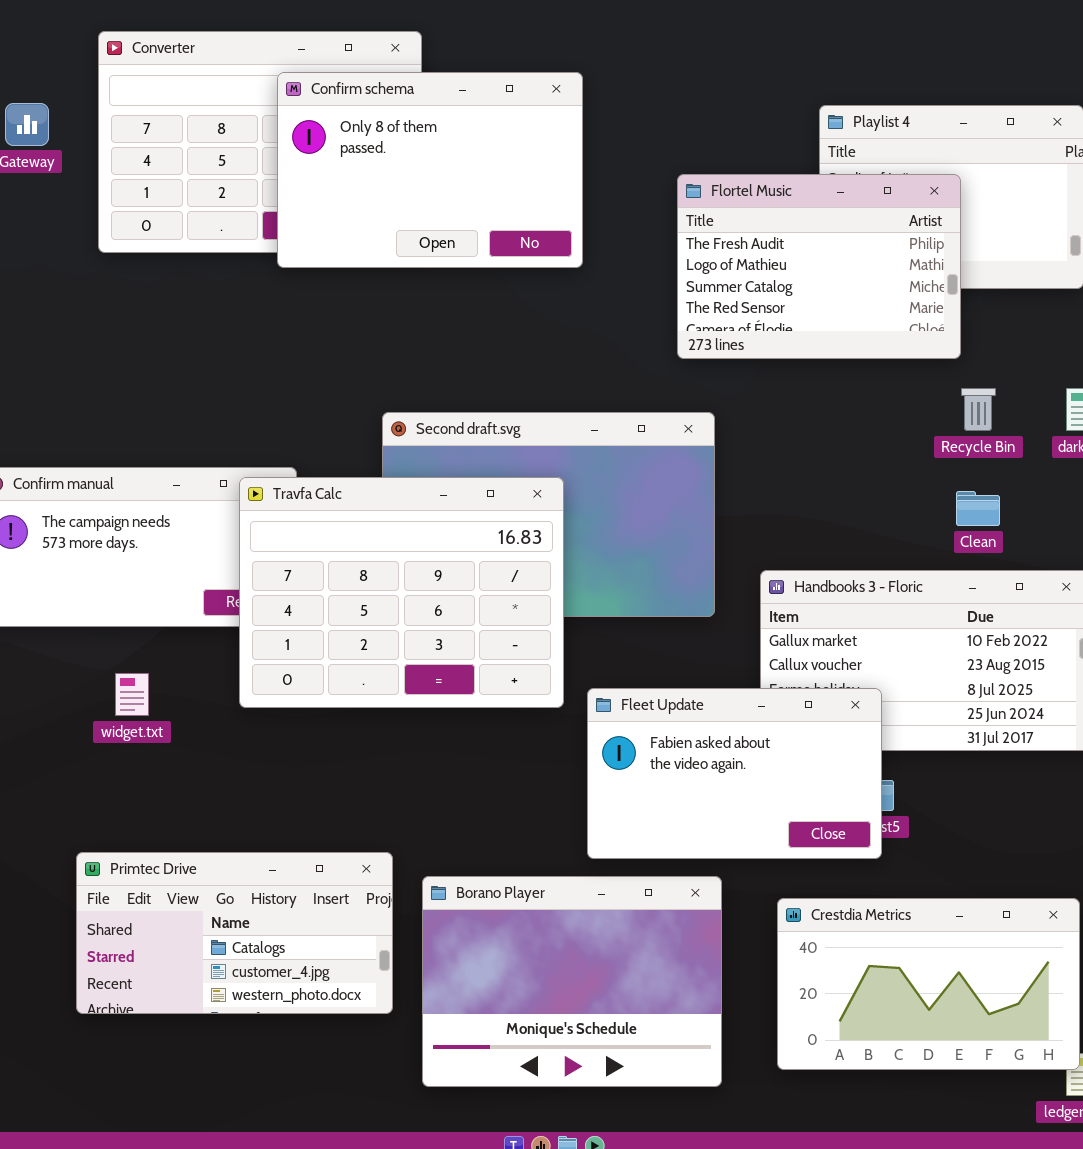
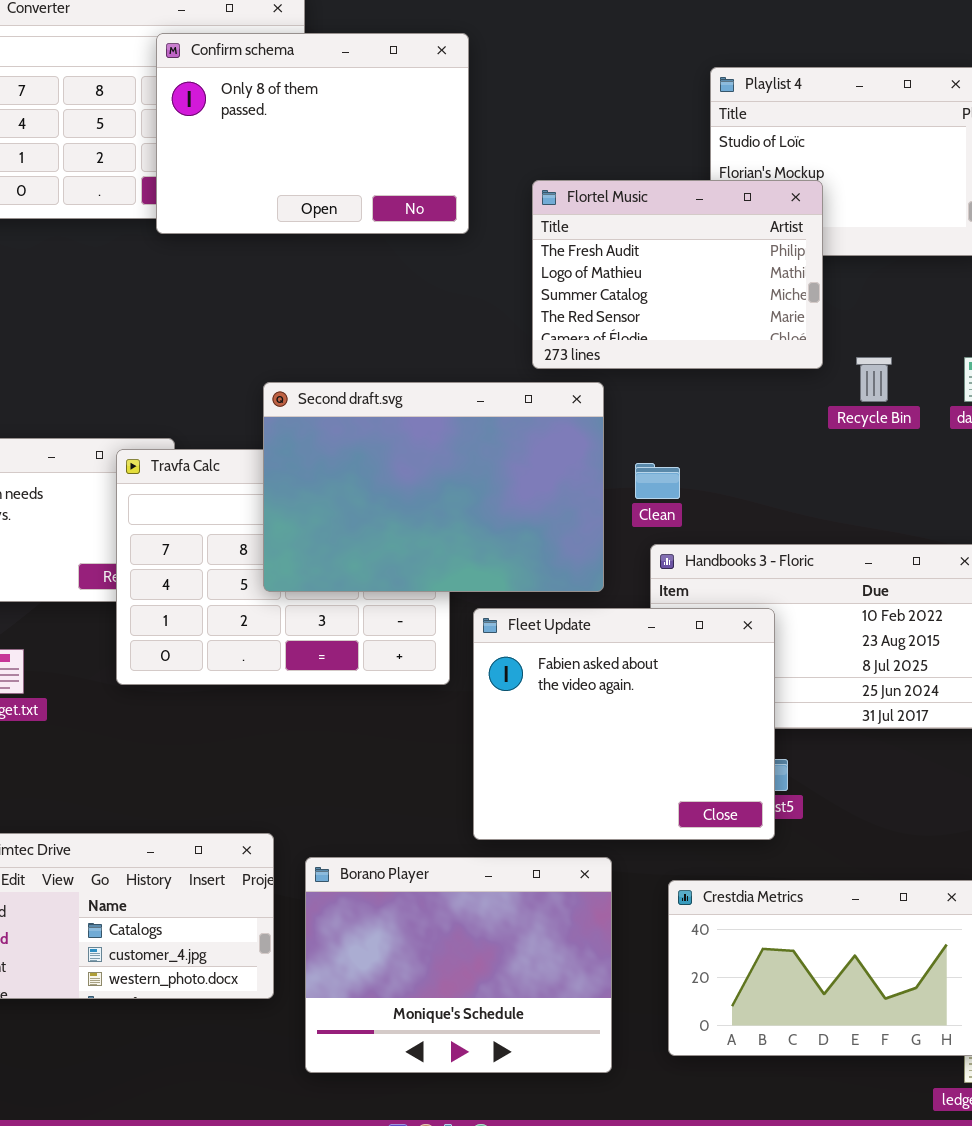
Flortel Music: [677,174,961,359] -> [532,180,823,369], moved
Second draft.svg: [382,412,715,617] -> [263,382,604,592], raised
Clean: [956,491,1000,526] -> [635,463,680,499], moved
Fleet Update: [587,688,882,859] -> [473,608,775,840], resized

